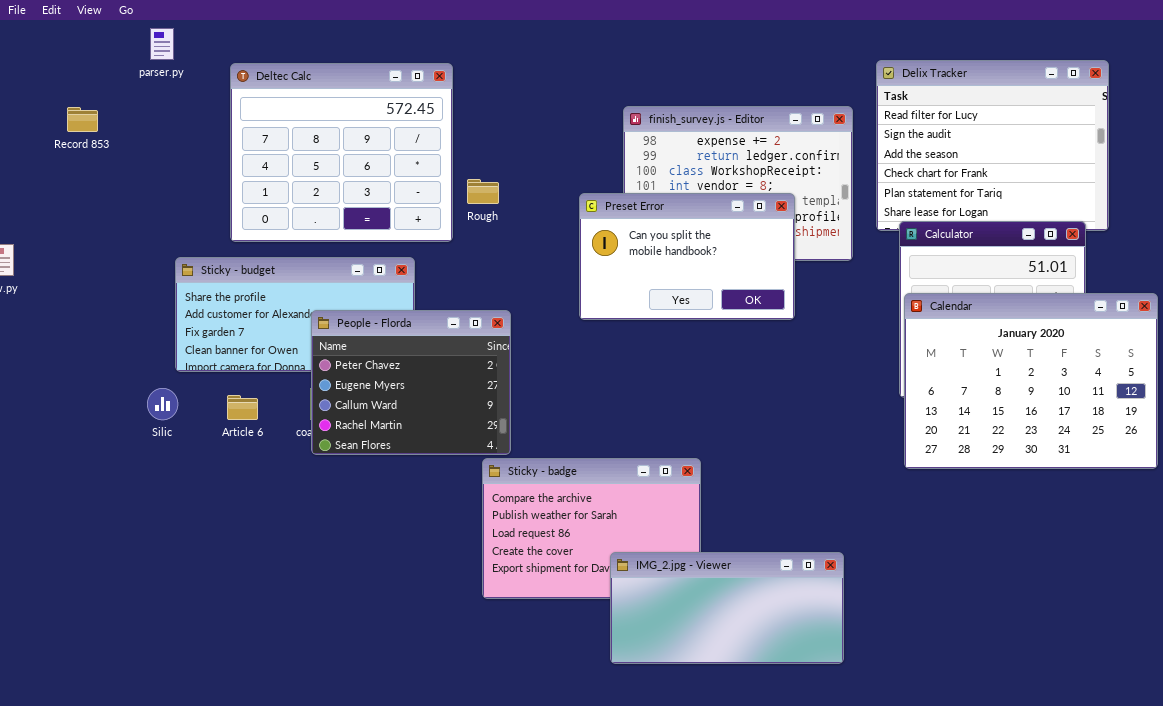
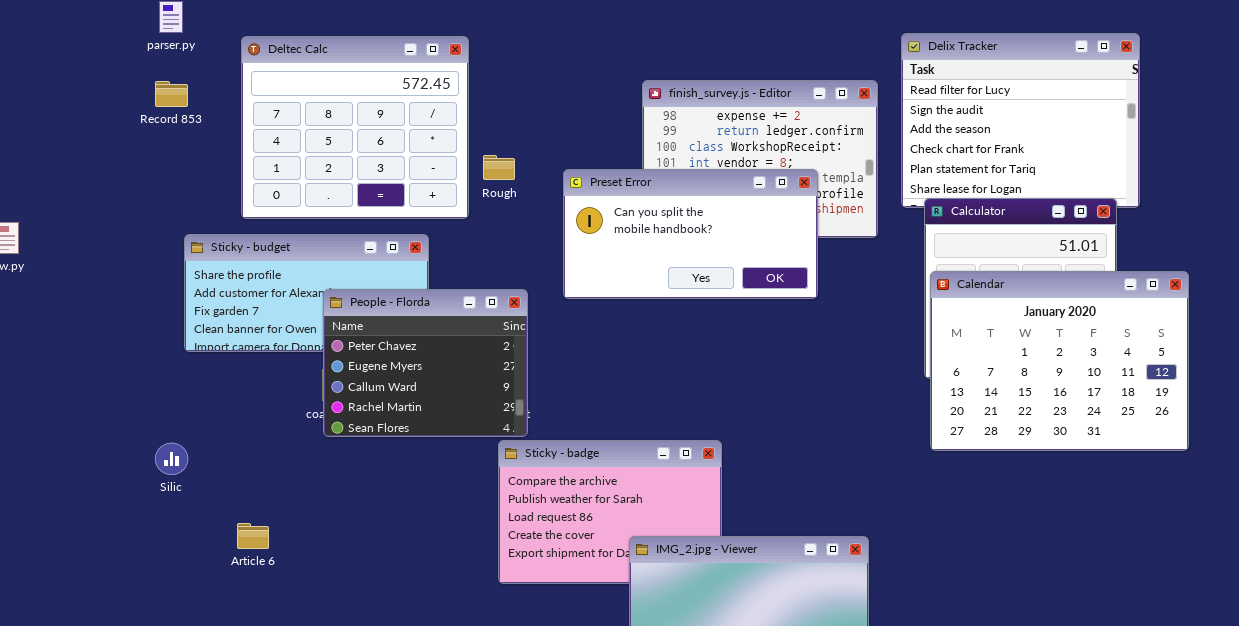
Record 853: [67,107,98,132] -> [155,81,188,107], moved
Preset Error: [579,193,795,320] -> [563,169,818,299], resized
Silic: [147,388,178,420] -> [155,443,188,475], moved
Article 6: [227,395,258,420] -> [237,523,269,549], moved

